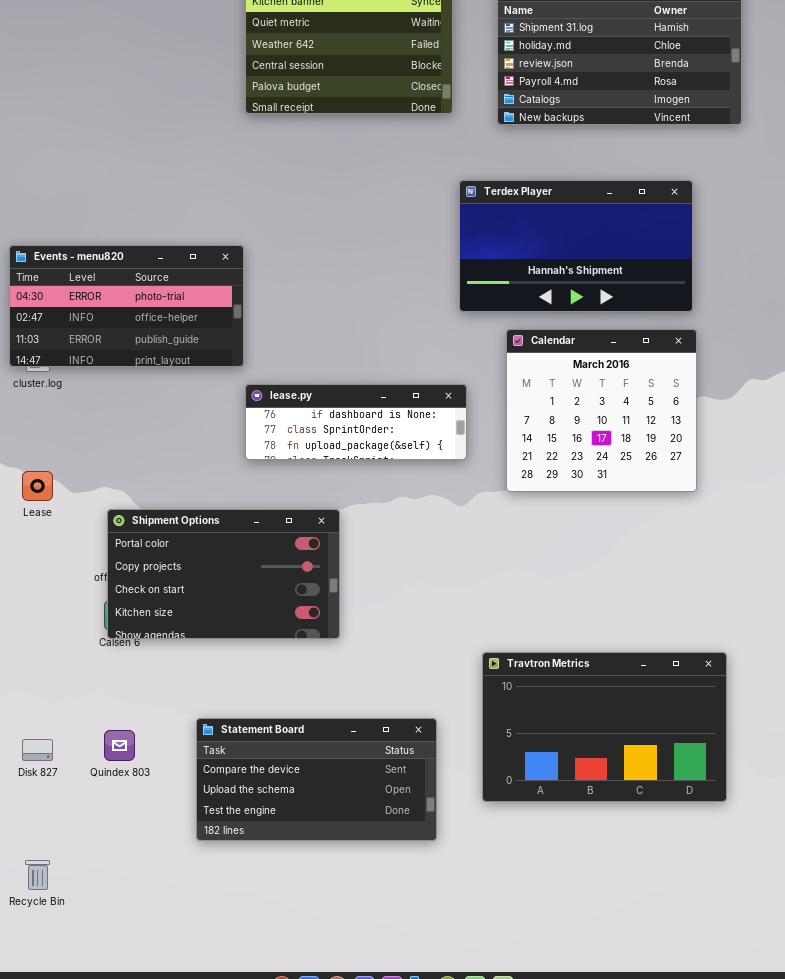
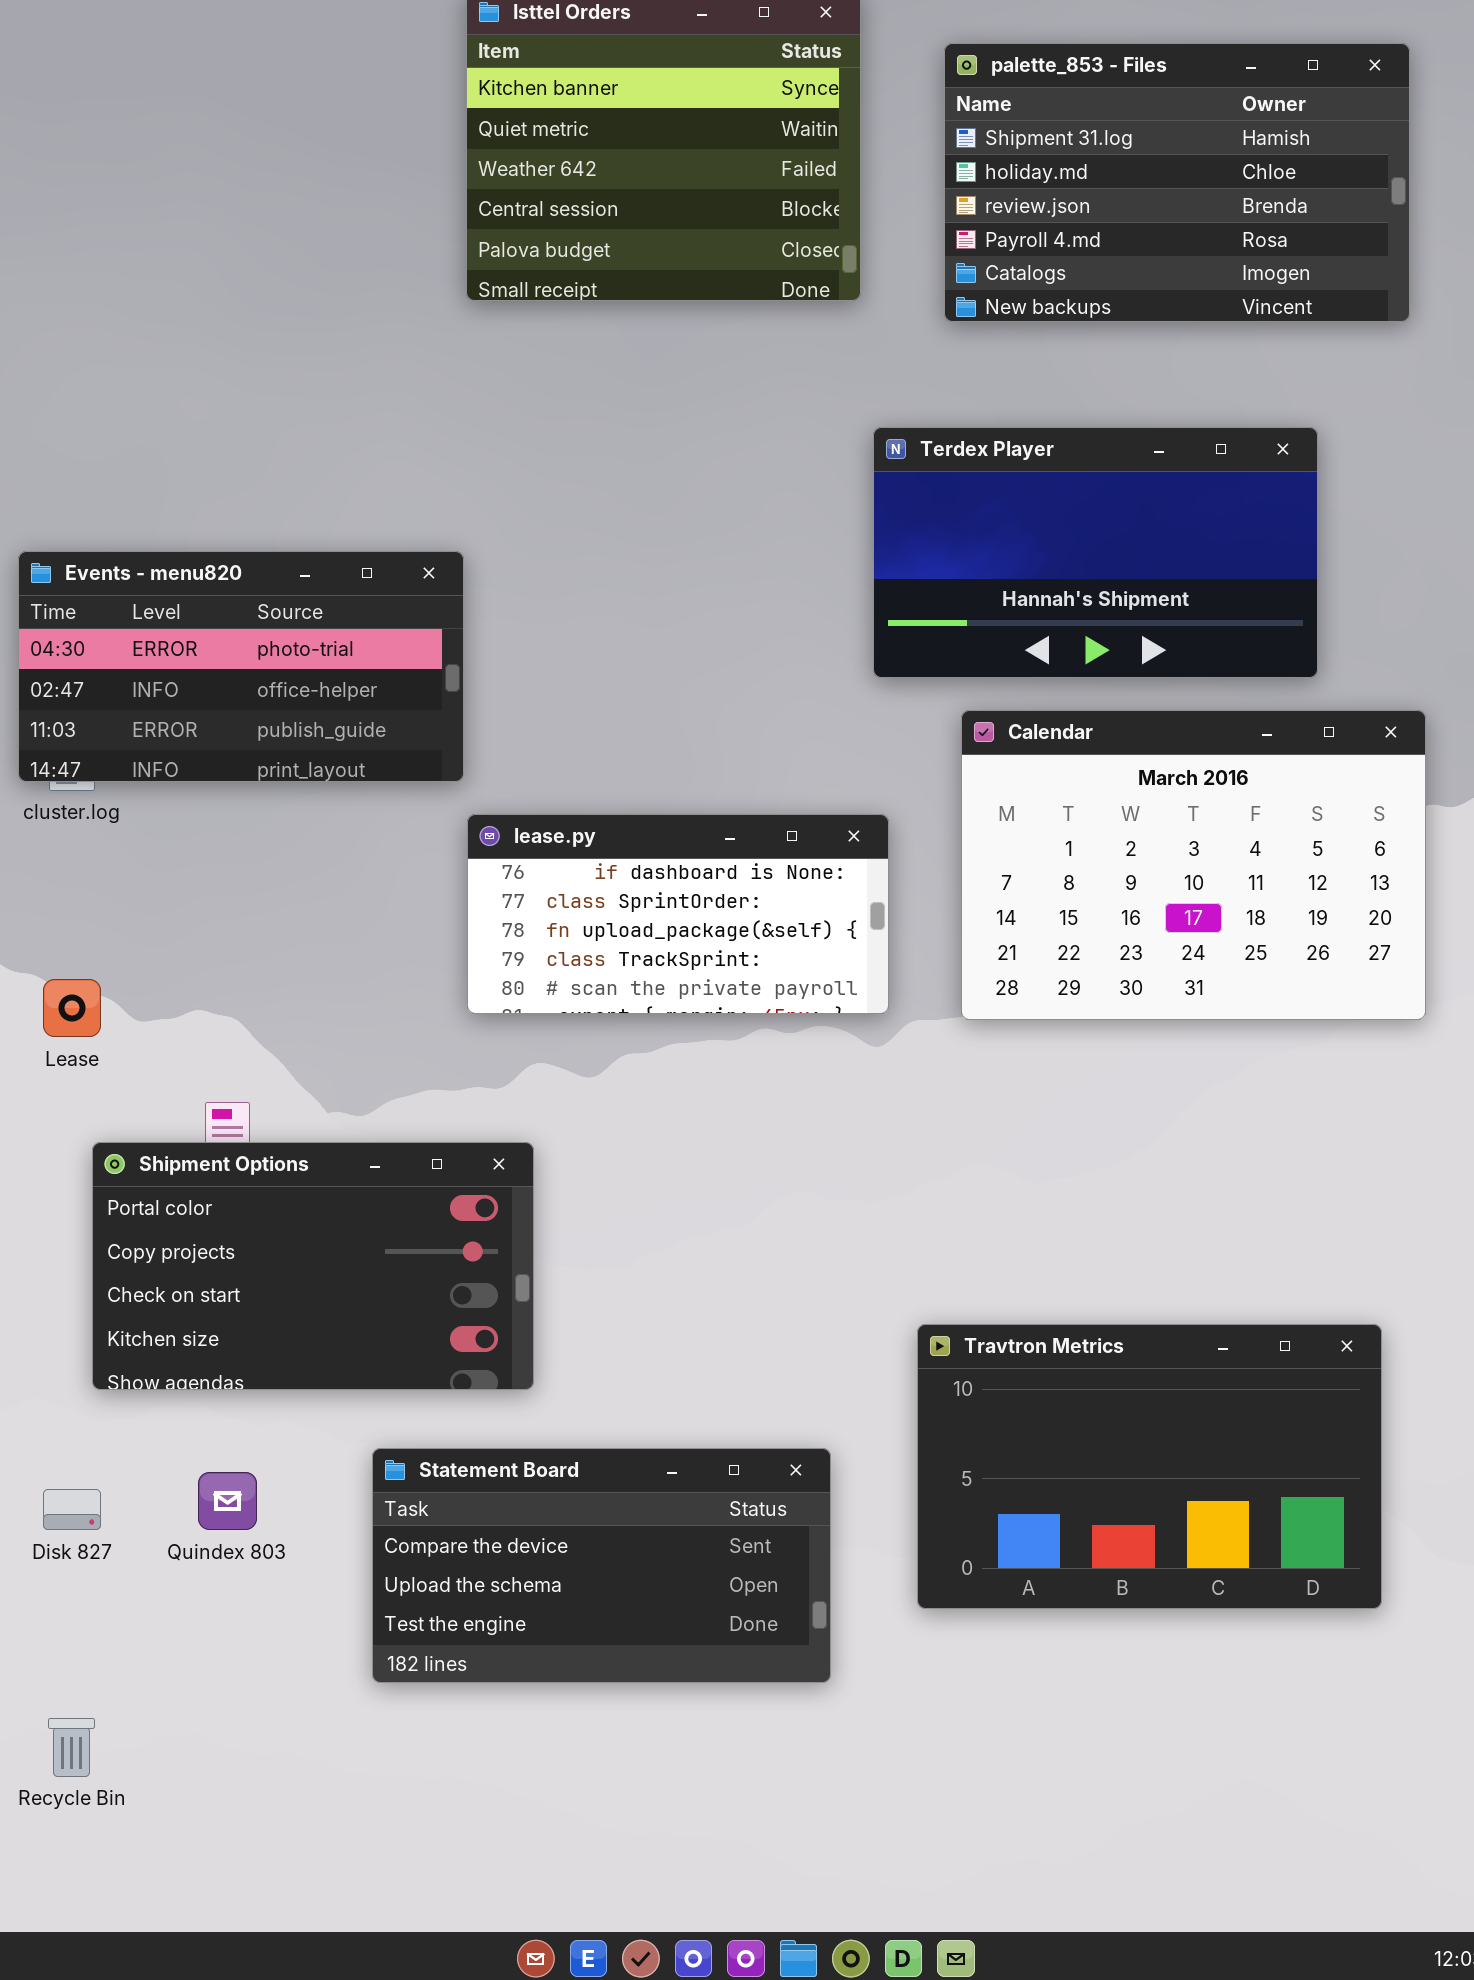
Calendar: [506,329,697,492] -> [961,710,1426,1020], resized
lease.py: [245,384,467,460] -> [467,814,889,1014], resized
Shipment Options: [107,509,340,639] -> [92,1142,534,1390], moved

